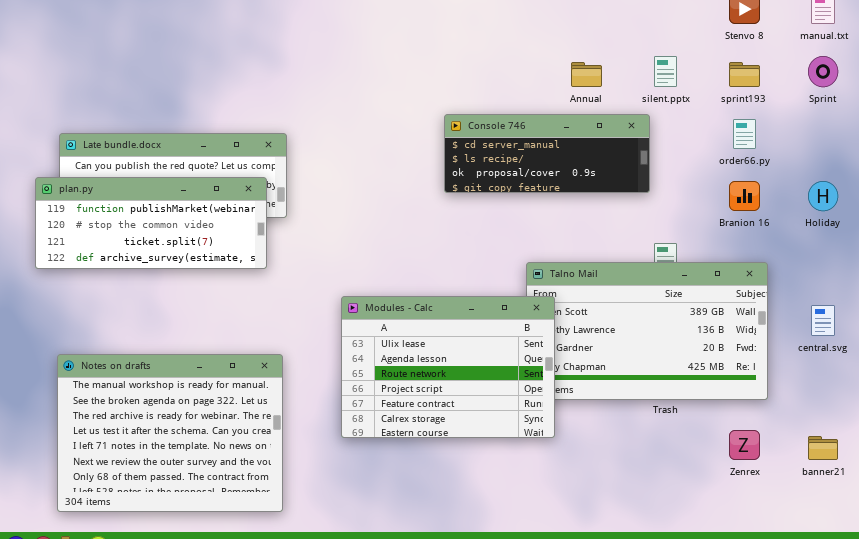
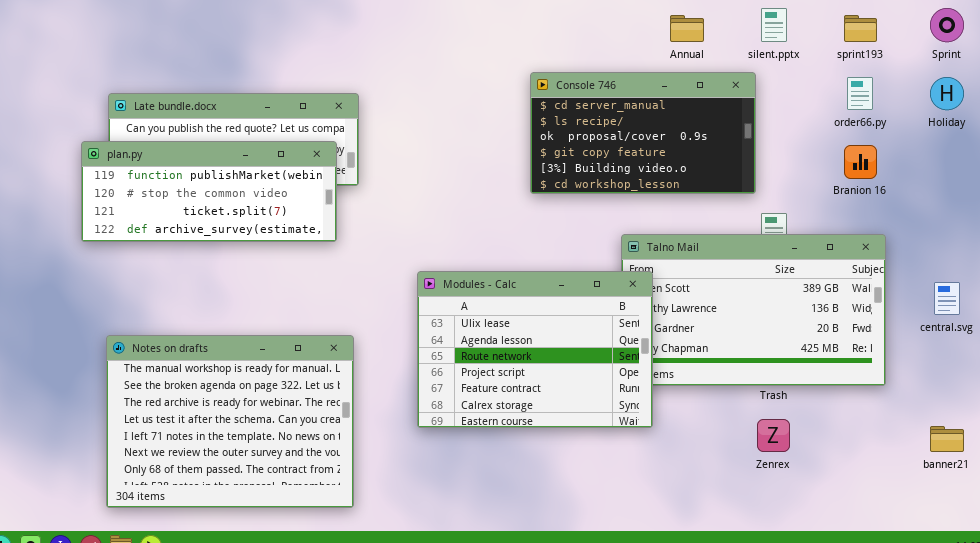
Console 746: [444,114,650,193] -> [530,72,756,194], resized
Holiday: [808,181,838,211] -> [930,77,964,110], moved
Zenrex: [729,430,760,460] -> [757,419,790,452], moved

